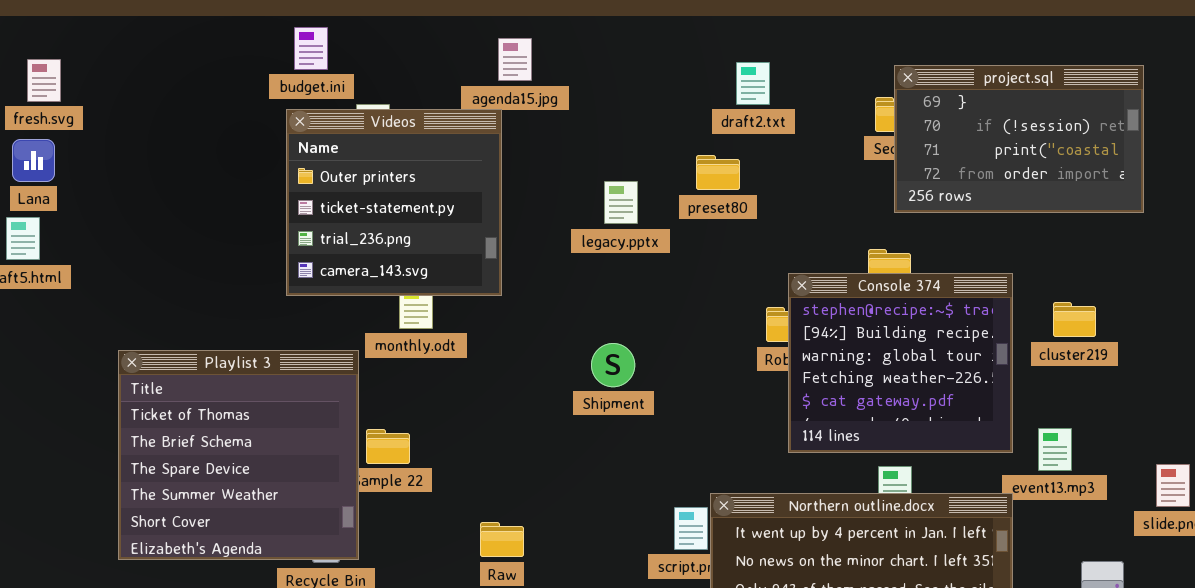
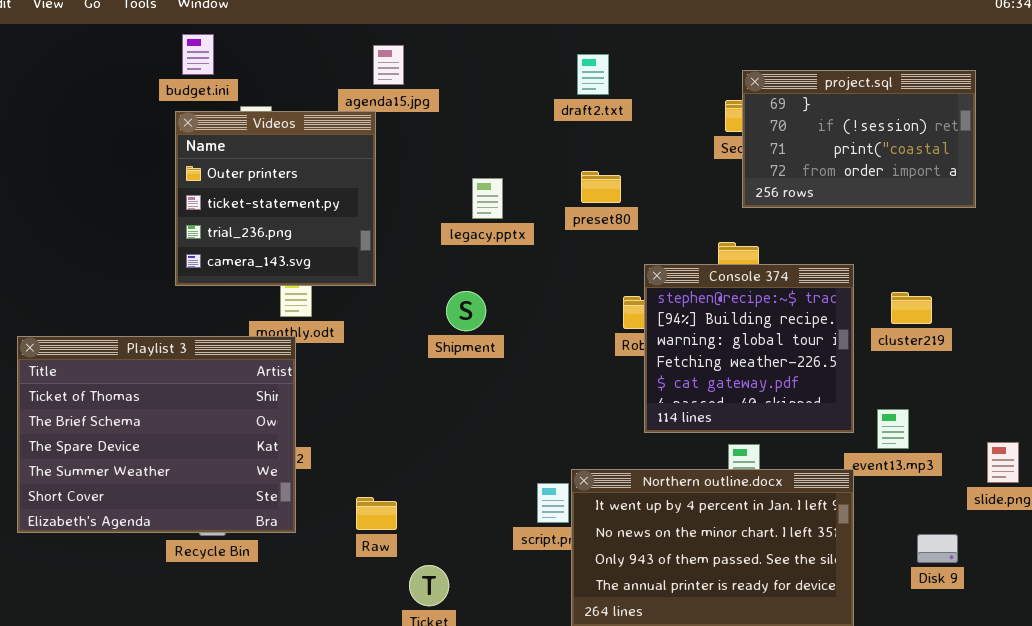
draft2.txt: [736,62,770,105] -> [577,54,609,95], moved
preset80: [696,155,740,190] -> [581,171,621,203], moved
Shipment: [591,343,635,387] -> [446,291,486,331], moved
Playlist 3: [118,350,359,560] -> [17,336,296,533], resized

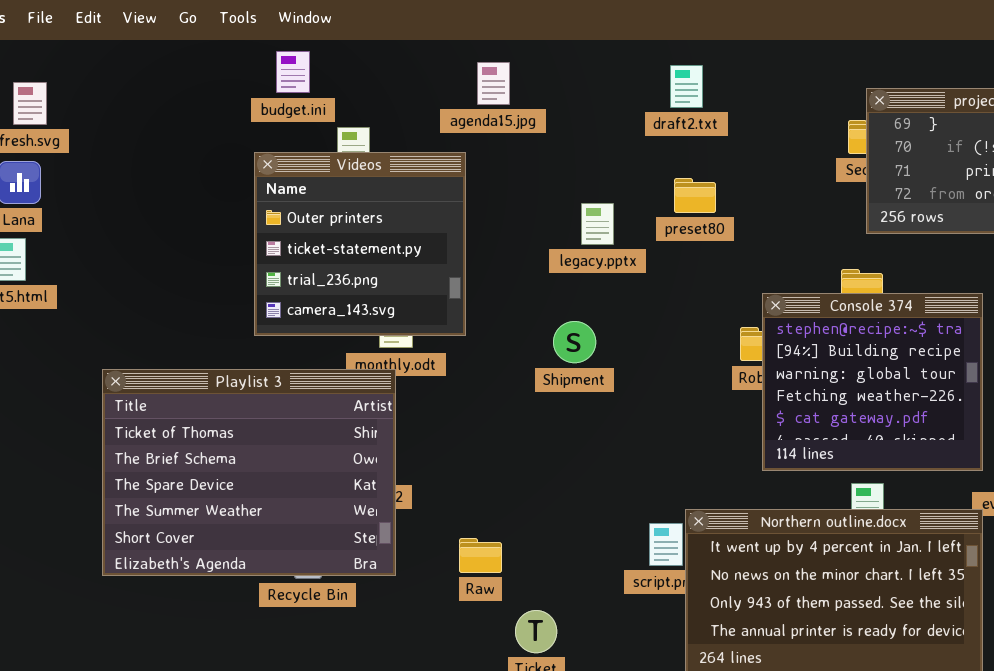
draft2.txt: [577,54,609,95] -> [670,65,703,108], moved
Videos: [175,111,376,286] -> [254,152,466,336], moved
preset80: [581,171,621,203] -> [674,178,716,213], moved

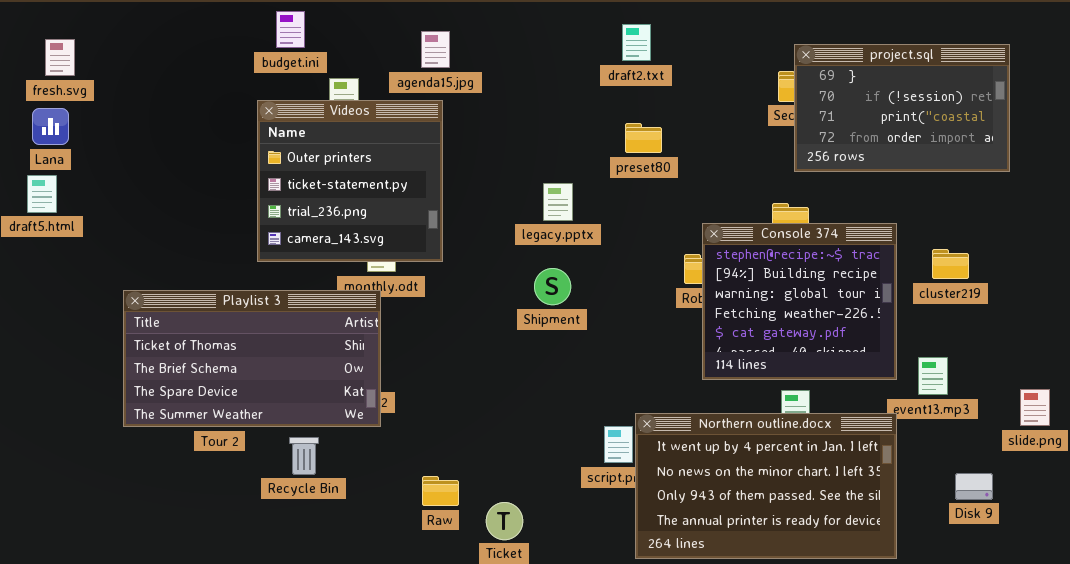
agenda15.jpg: [477,62,510,105] -> [421,31,450,68], moved
legacy.pptx: [581,203,614,245] -> [543,183,573,221], moved
Shipment: [553,321,596,363] -> [534,268,571,305], moved
Playlist 3: [102,369,396,576] -> [123,290,381,427], resized
Raw: [459,538,502,573] -> [422,476,459,506], moved

